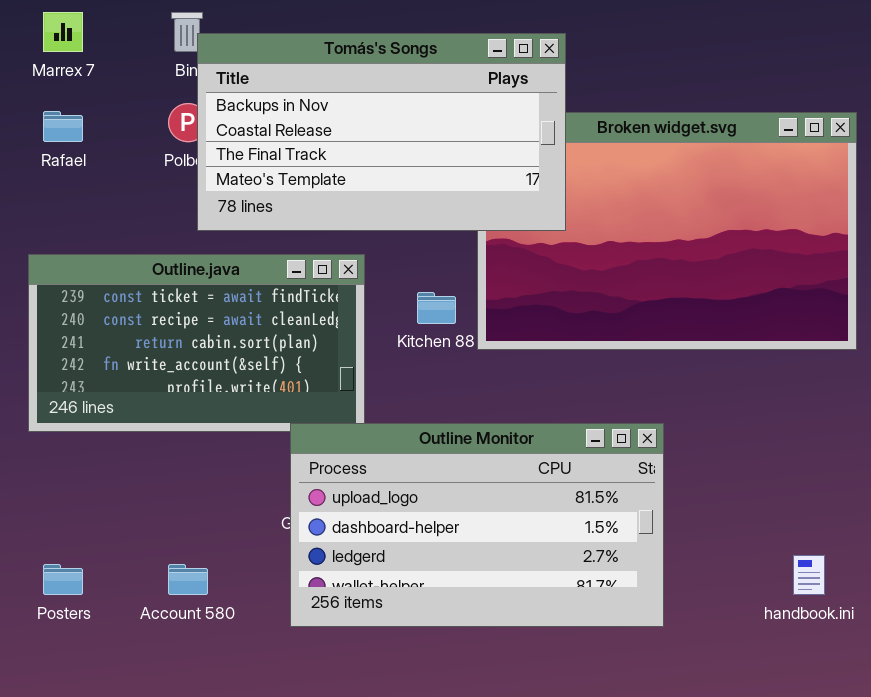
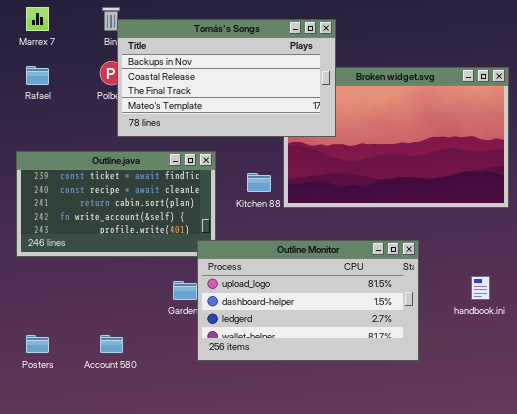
Outline Monitor: [290,423,664,627] -> [197,240,419,361], moved
handbook.ini: [793,555,825,595] -> [471,276,490,300], moved

